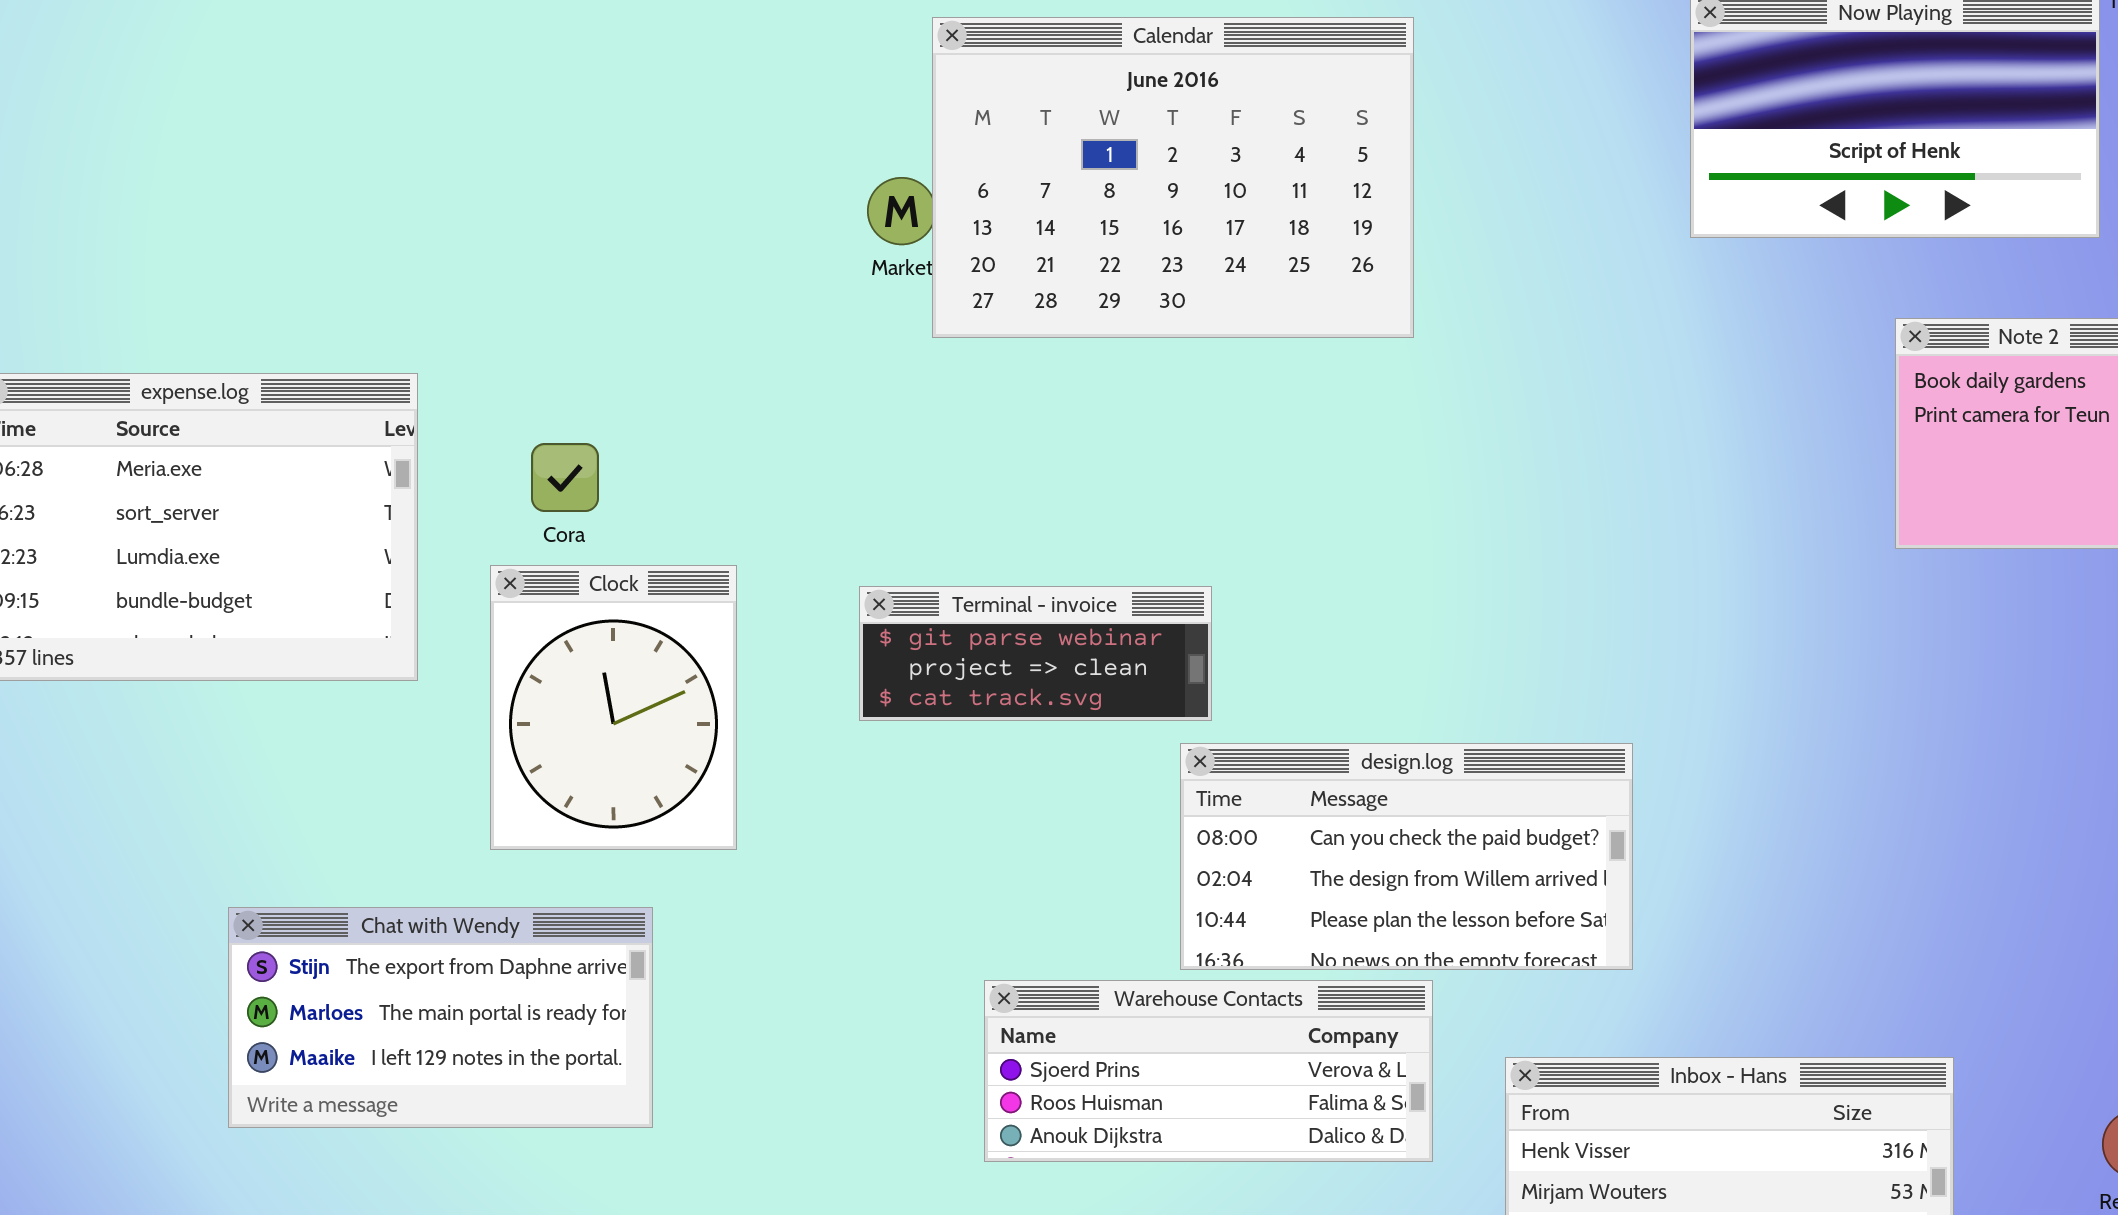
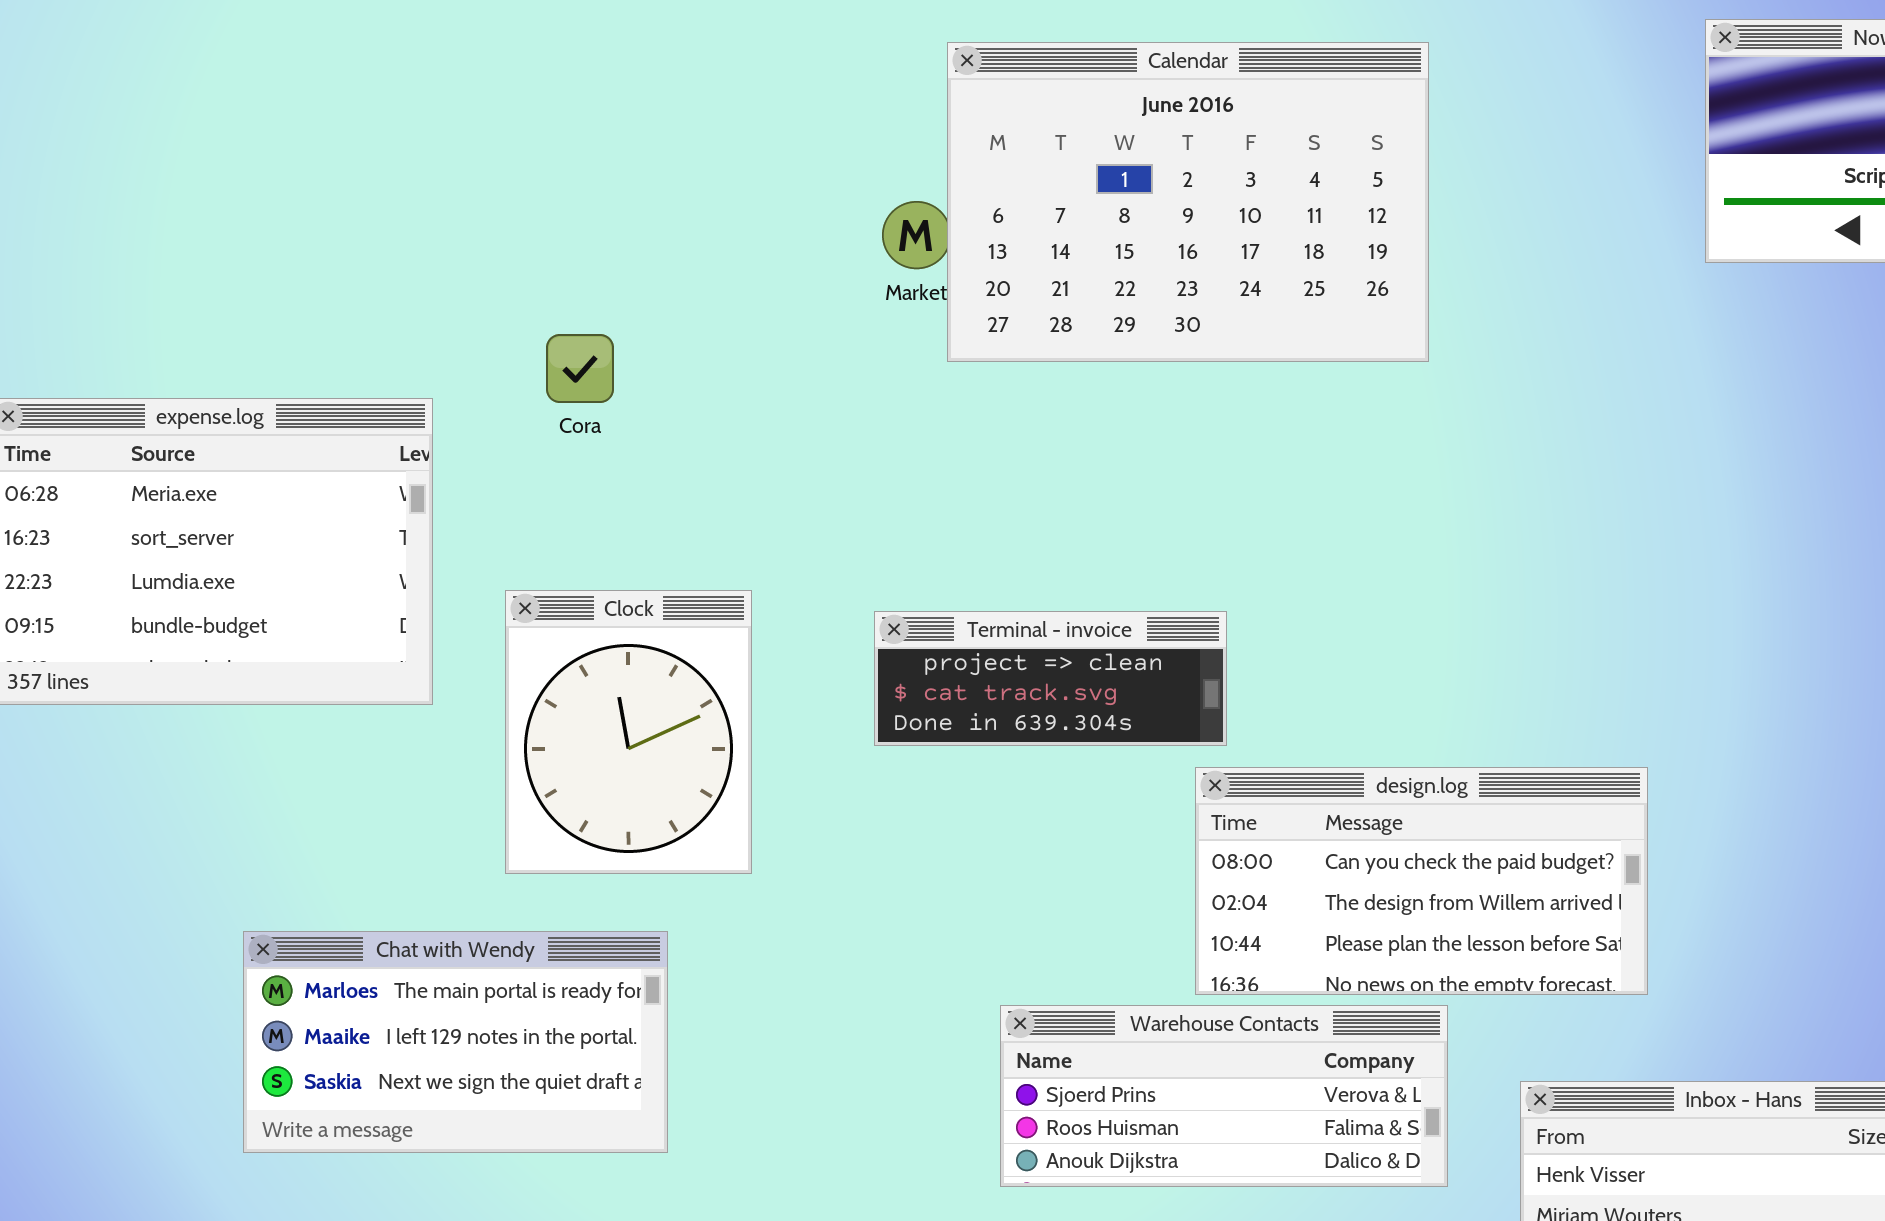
Cora: [531,443,599,512] -> [546,334,614,403], moved
Terminal - invoice: [859,586,1212,721] -> [874,611,1227,746], scrolled down 1 row
Chat with Wendy: [228,907,653,1128] -> [243,931,668,1153], scrolled down 1 row

